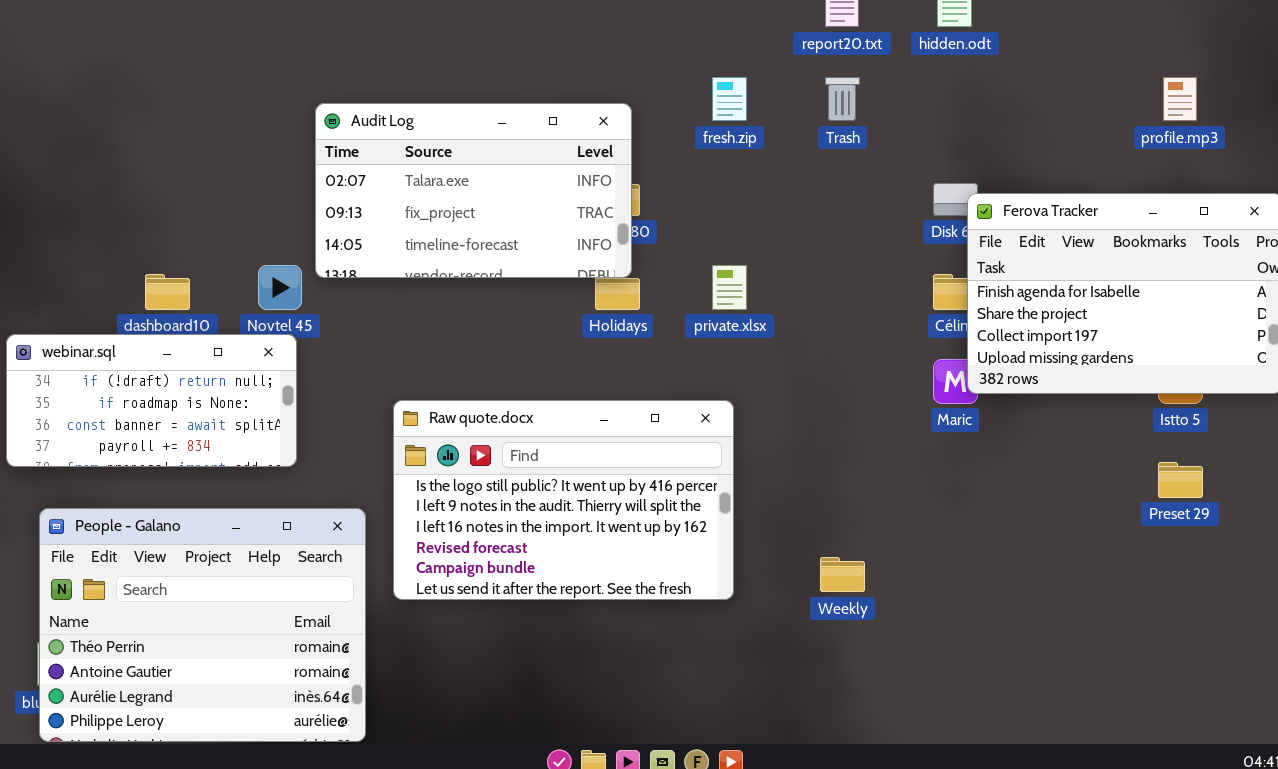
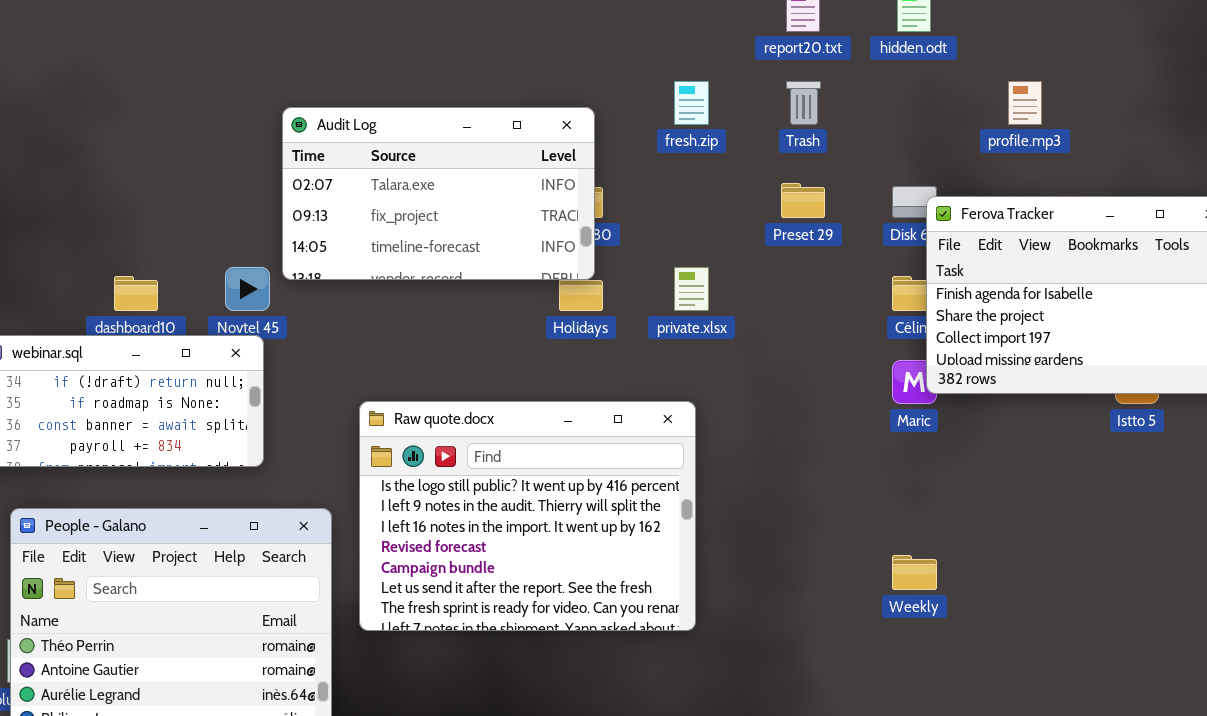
profile.mp3: [1163,77,1197,121] -> [1008,81,1042,125], moved
Raw quote.docx: [393,400,734,600] -> [359,401,696,631], resized
Preset 29: [1158,462,1203,498] -> [781,183,825,218], moved
Weekly: [820,557,865,592] -> [892,555,937,590], moved

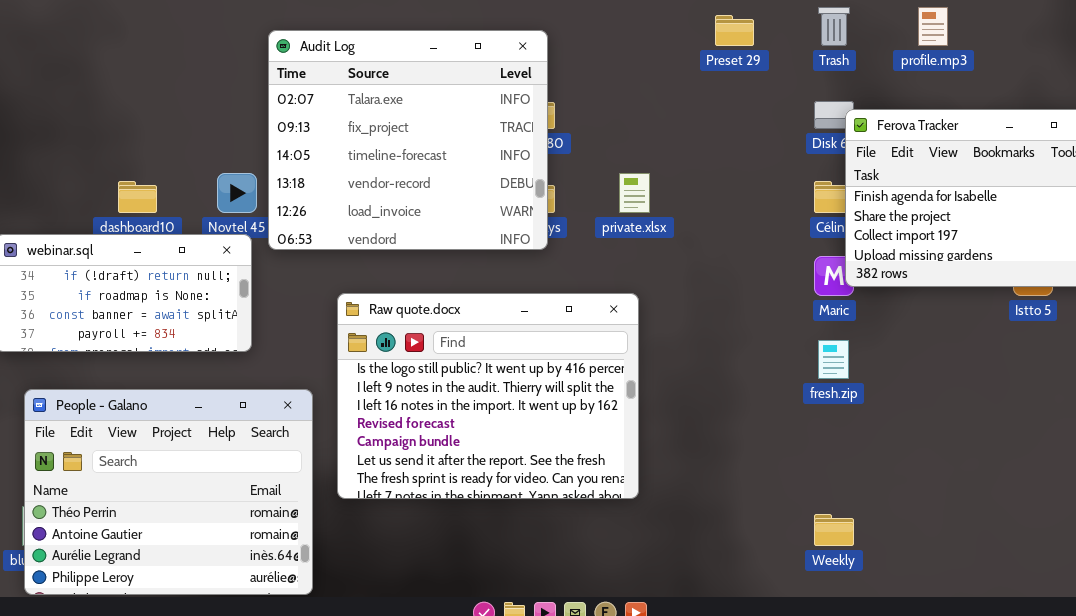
fresh.zip: [674,81,709,125] -> [818,340,849,379], moved
Trash: [786,81,821,125] -> [818,7,850,46], moved
Audit Log: [282,107,595,280] -> [268,30,548,250], resized
Preset 29: [781,183,825,218] -> [715,15,754,46], moved
Weekly: [892,555,937,590] -> [814,514,854,546], moved

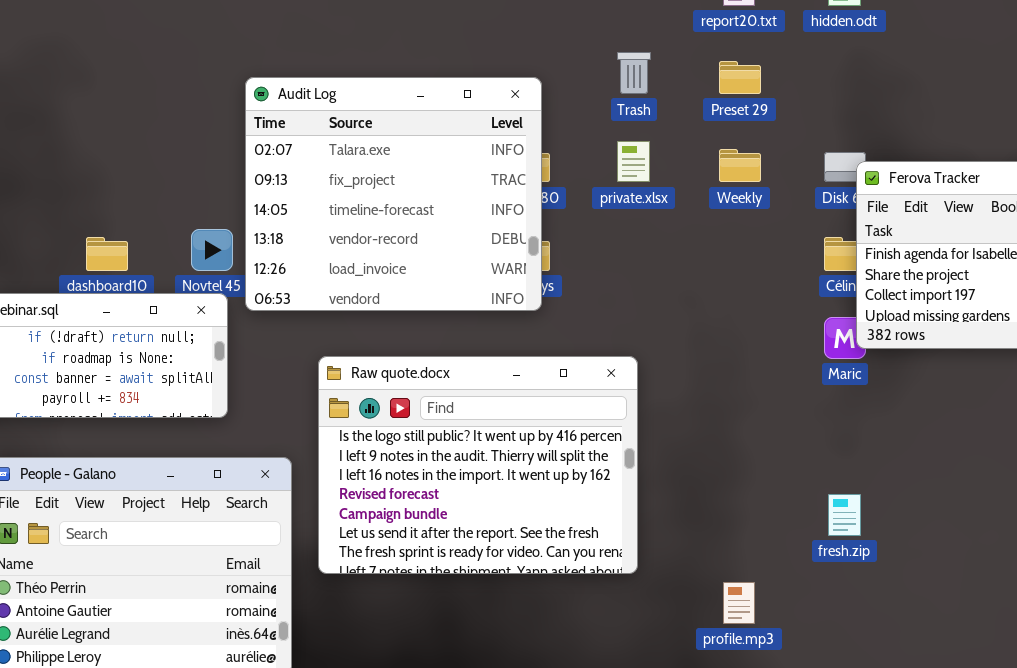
Trash: [818,7,850,46] -> [617,52,651,94], moved
profile.mp3: [918,7,948,46] -> [723,582,755,624], moved
private.xlsx: [619,173,650,213] -> [617,141,650,182], moved
fresh.zip: [818,340,849,379] -> [828,494,861,536], moved
Weekly: [814,514,854,546] -> [719,149,761,182], moved

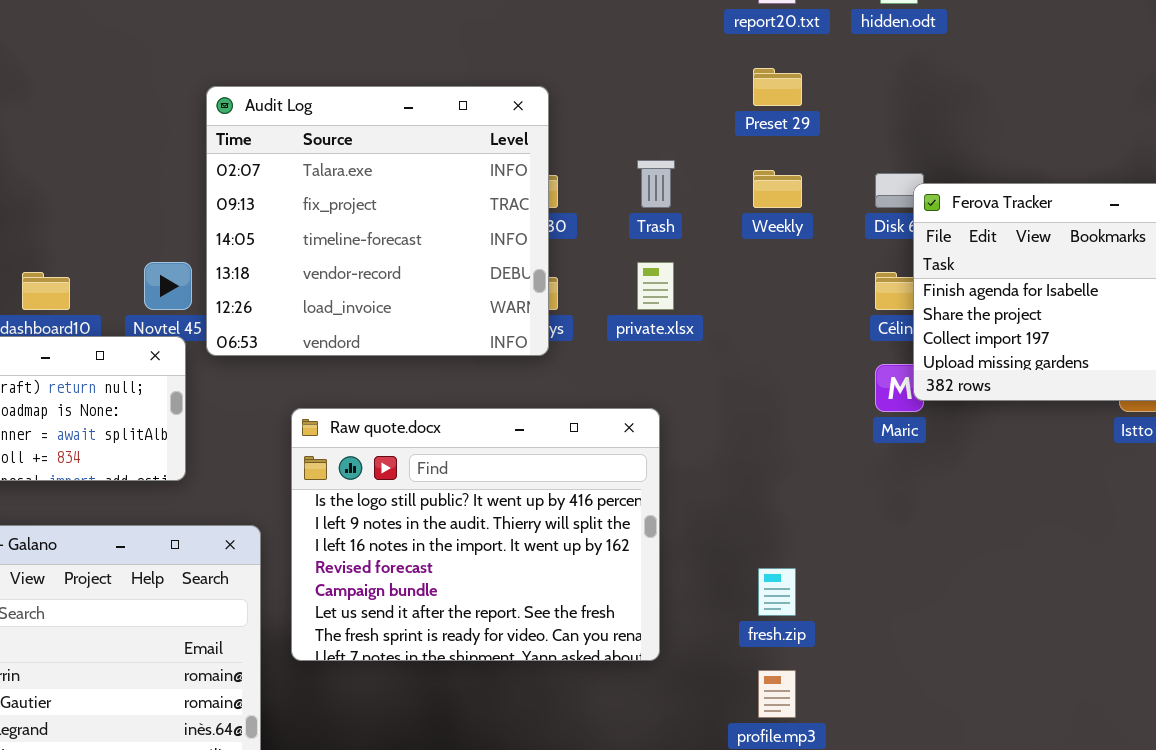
Trash: [617,52,651,94] -> [637,160,675,208], moved
private.xlsx: [617,141,650,182] -> [637,262,674,310], moved
fresh.zip: [828,494,861,536] -> [758,568,796,616], moved

